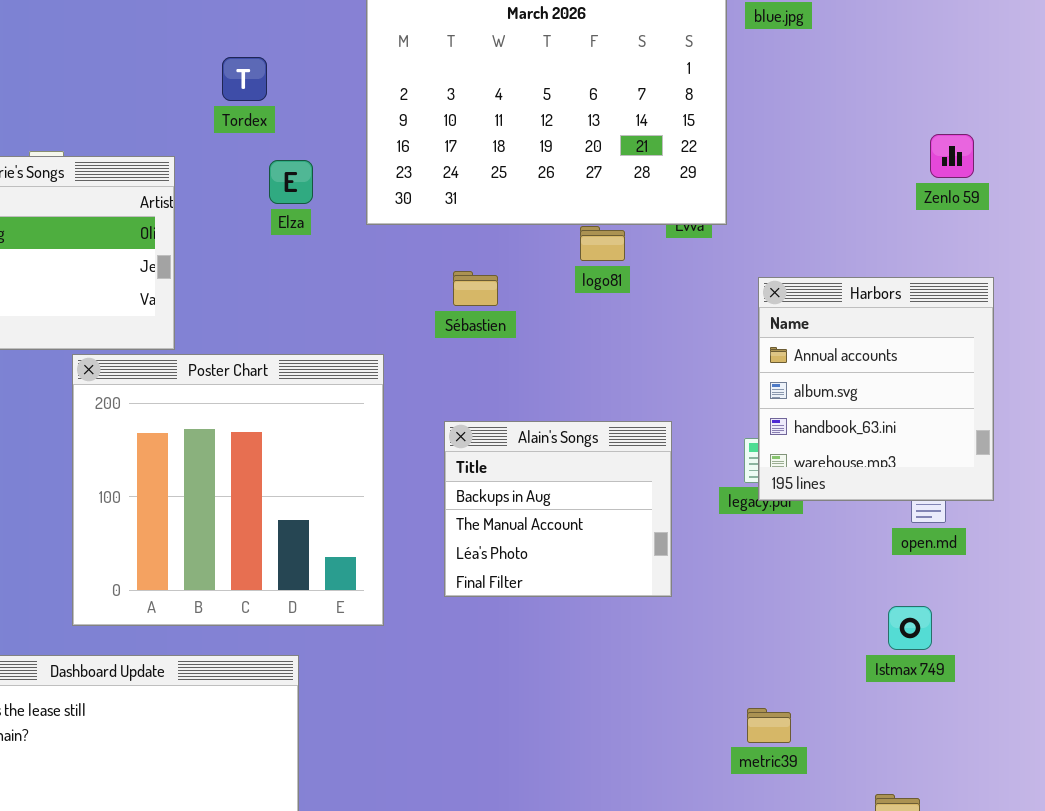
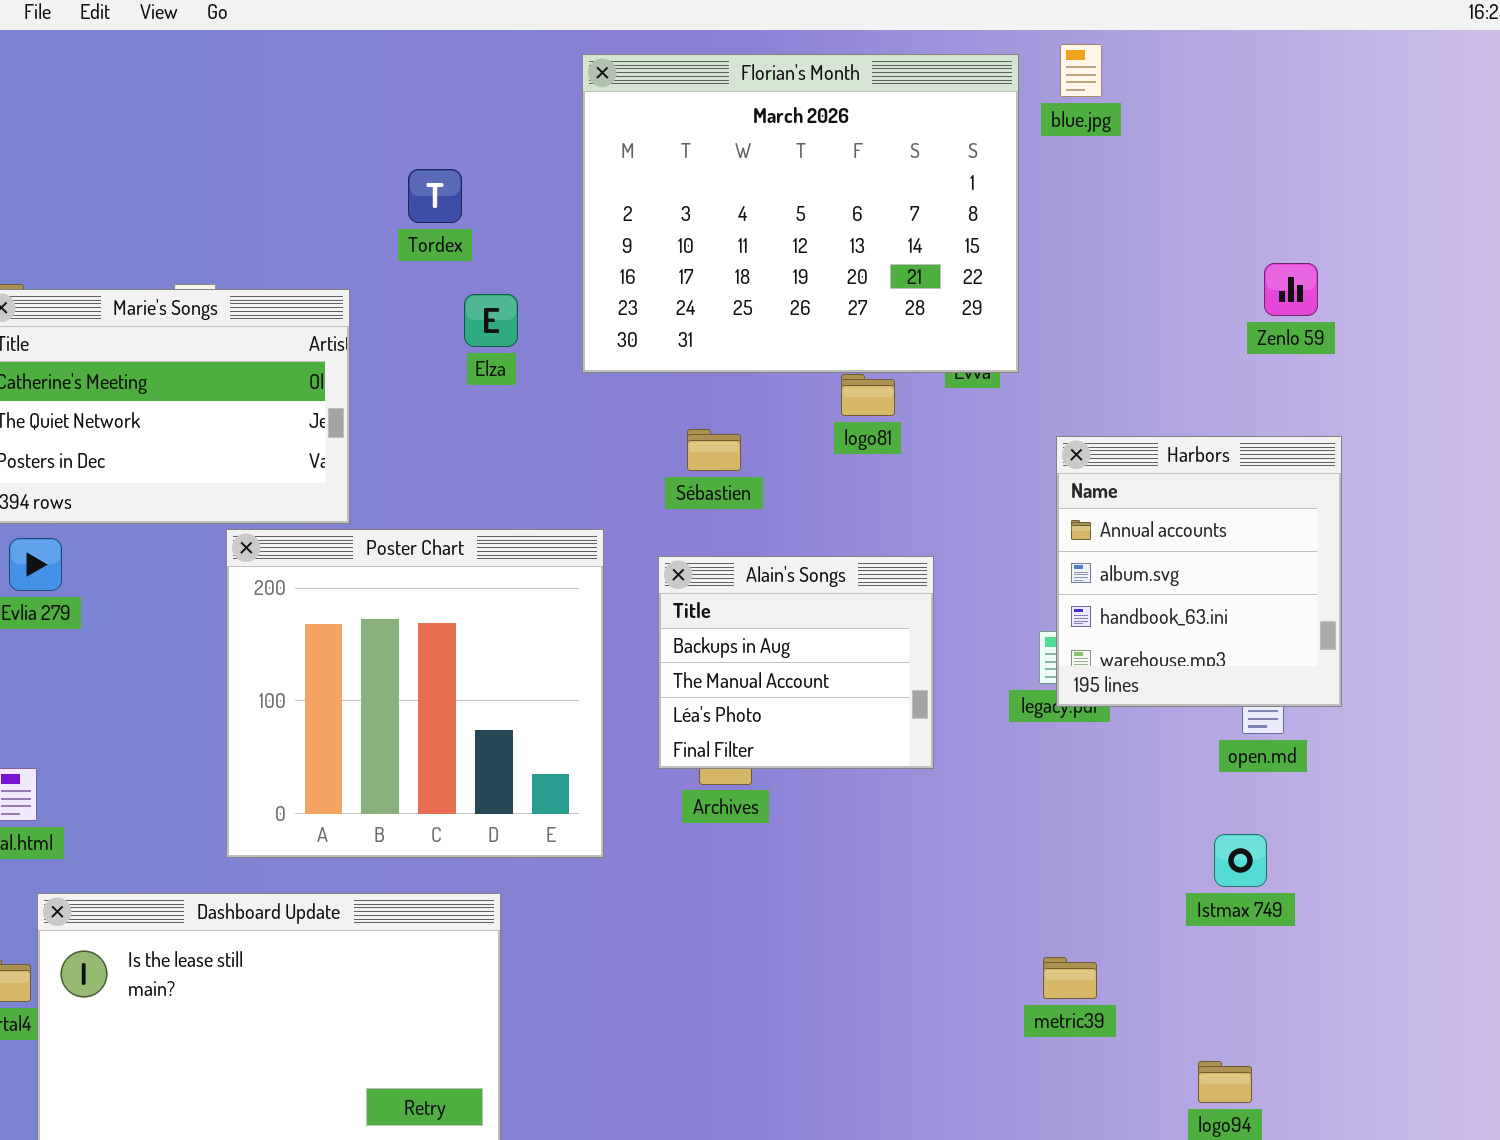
Alain's Songs: [444,421,672,597] -> [658,556,934,769], moved

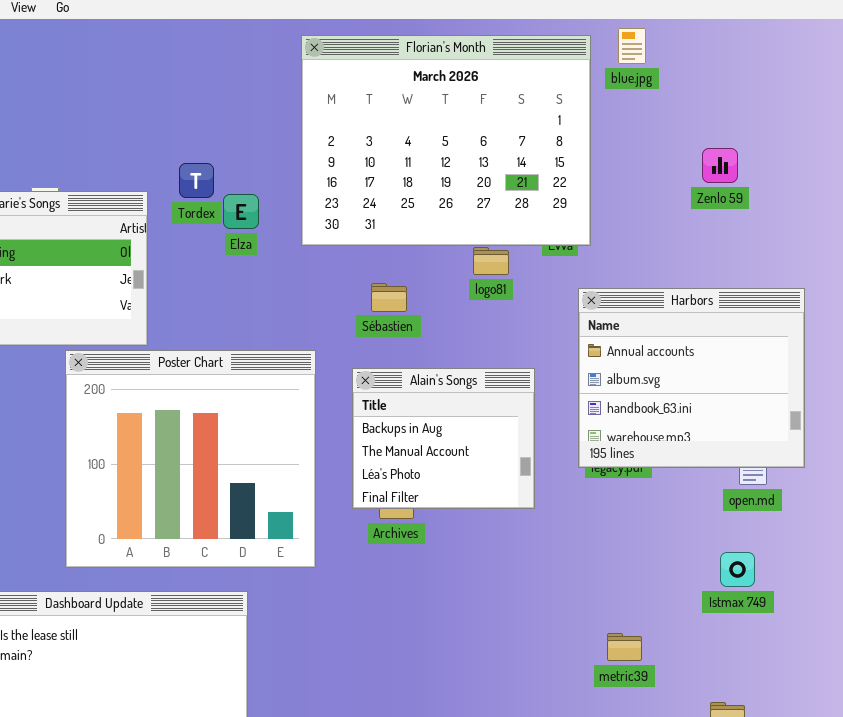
Tordex: [408,169,462,223] -> [179,163,214,198], moved
Zenlo 59: [1264,263,1318,316] -> [702,148,738,183], moved
Harbors: [1056,436,1342,707] -> [578,288,805,468], resized

